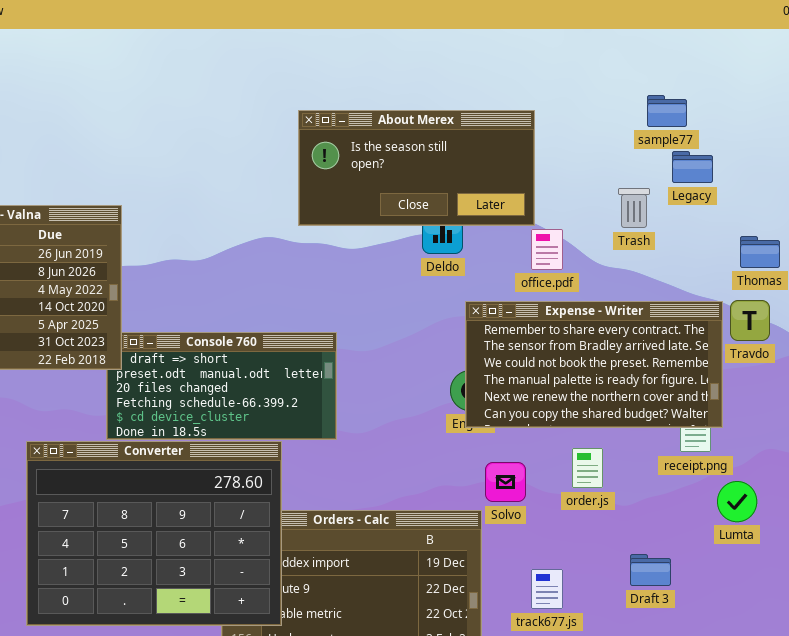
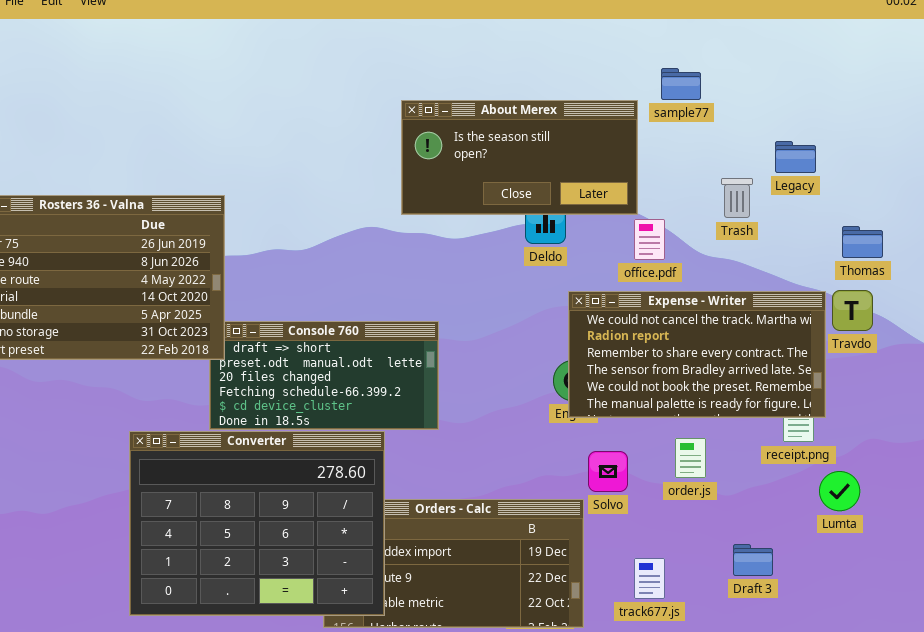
sample77: [647,95,687,127] -> [661,68,701,100], moved
Expense - Writer: [465,301,723,428] -> [568,291,826,418], scrolled up 2 rows

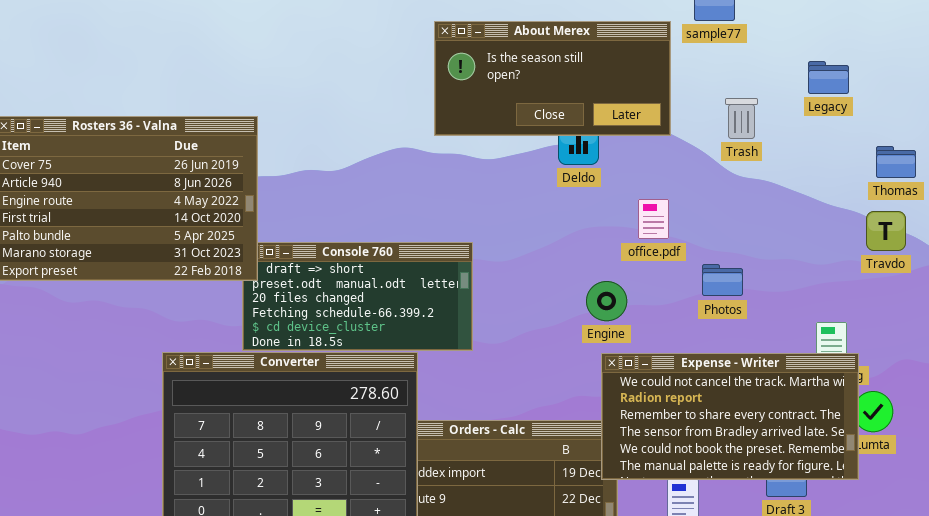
Trash: [721,178,753,218] -> [725,98,758,139], moved
office.pdf: [634,219,665,260] -> [638,199,669,239], moved
Expense - Writer: [568,291,826,418] -> [601,353,859,480], moved

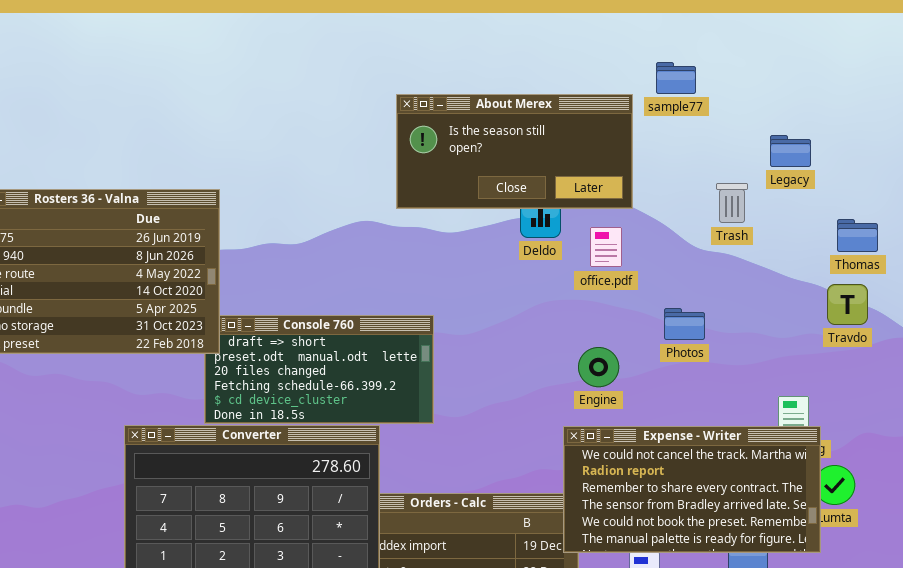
Trash: [725,98,758,139] -> [716,183,748,223], moved
office.pdf: [638,199,669,239] -> [590,227,622,267], moved
Photos: [702,264,743,296] -> [664,308,705,340], moved
Engine: [586,281,627,321] -> [578,347,619,387], moved

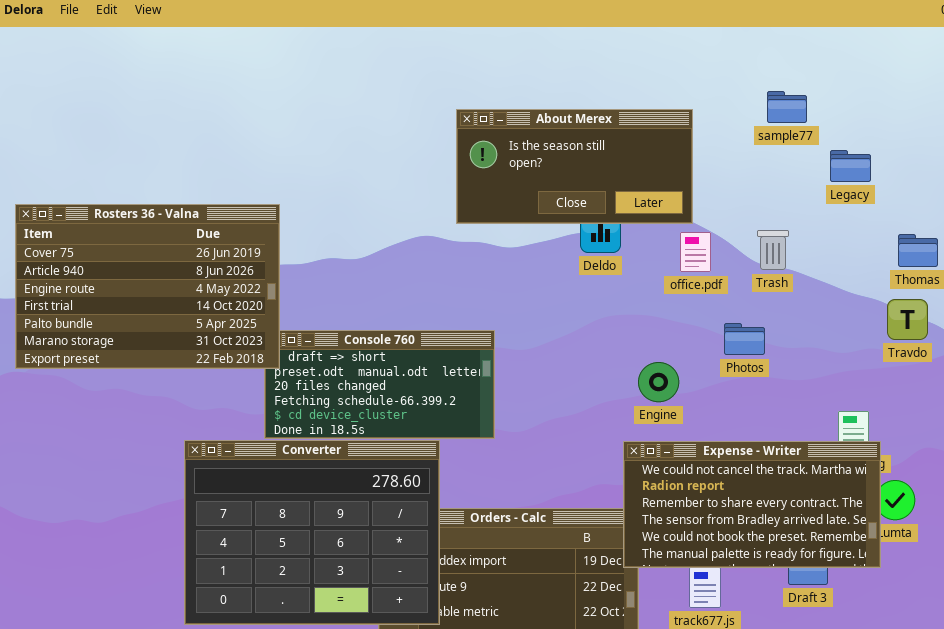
sample77: [656,62,696,94] -> [767,91,807,123], moved
Trash: [716,183,748,223] -> [757,230,789,270], moved
office.pdf: [590,227,622,267] -> [680,232,711,272], moved

